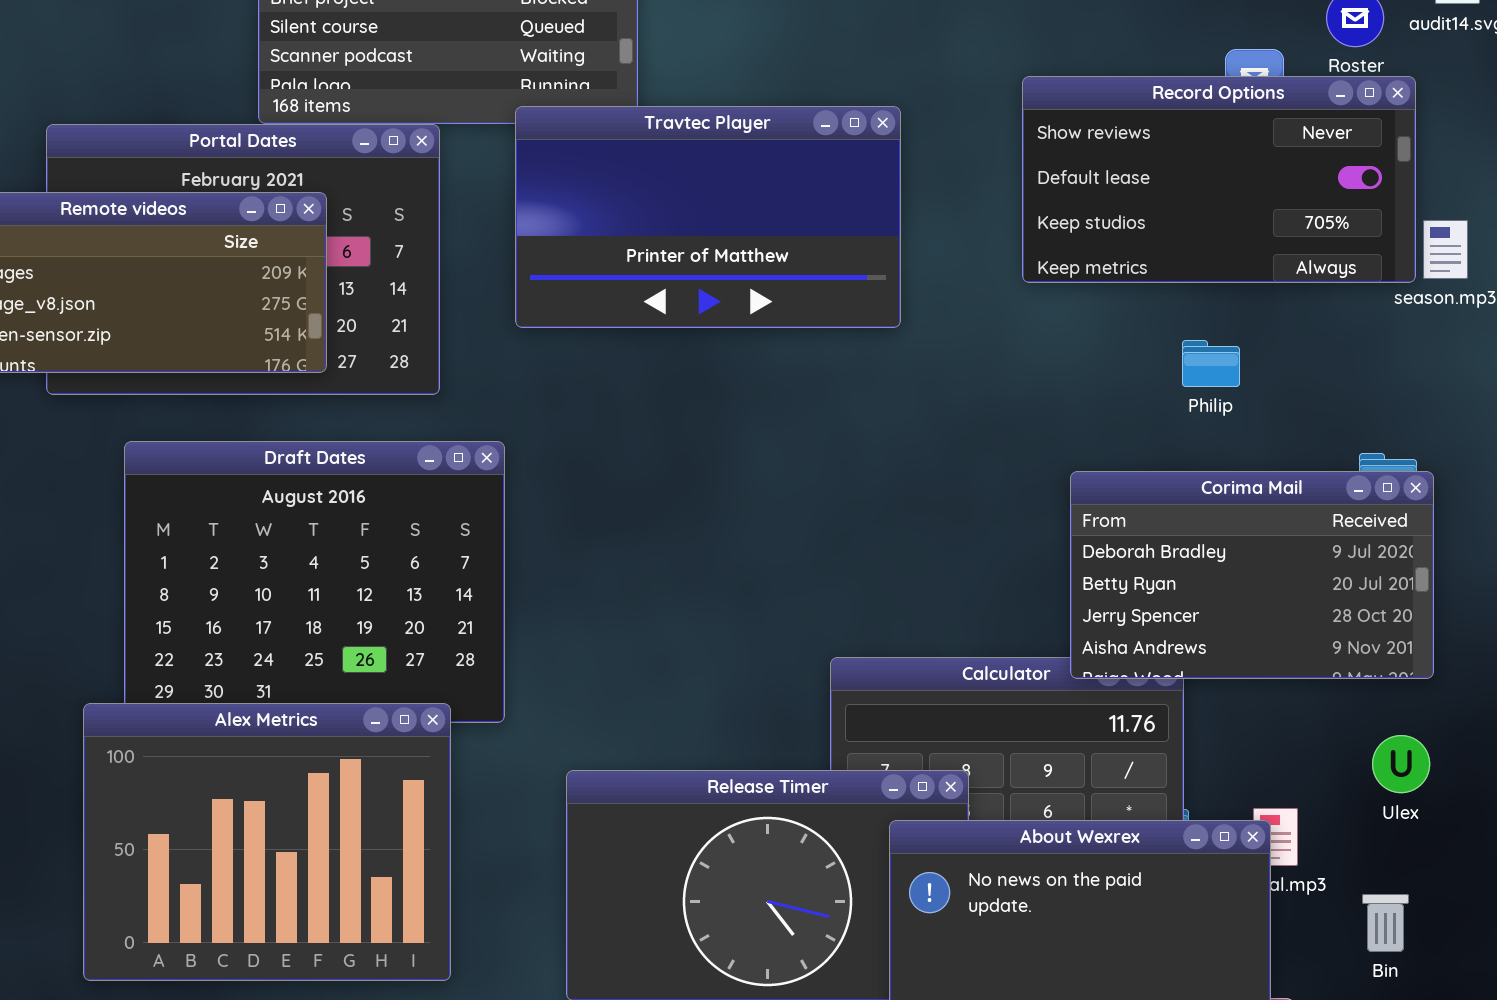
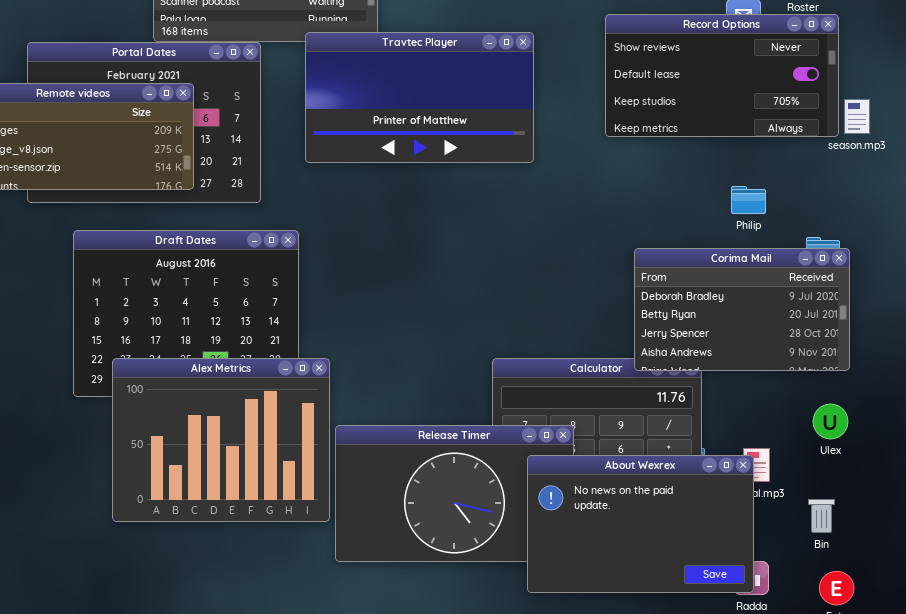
Philip: [1182,340,1240,387] -> [731,186,766,214], moved
Alex Metrics: [83,703,451,981] -> [112,358,330,522], moved

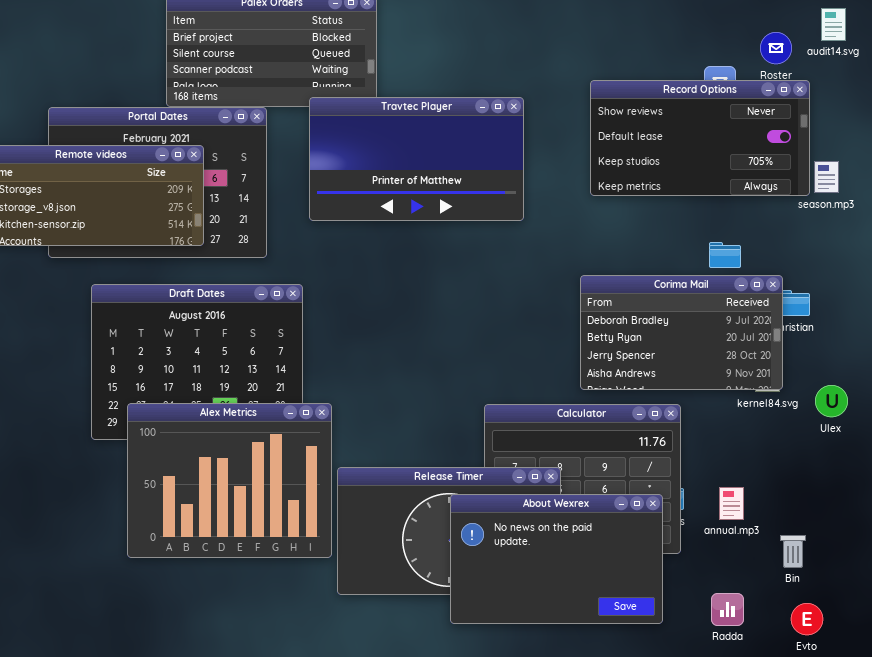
Corima Mail: [634,248,850,371] -> [580,275,783,390], moved
Ulex: [813,404,848,439] -> [815,385,848,417], moved
About Wexrex: [527,455,754,593] -> [450,494,663,624], moved

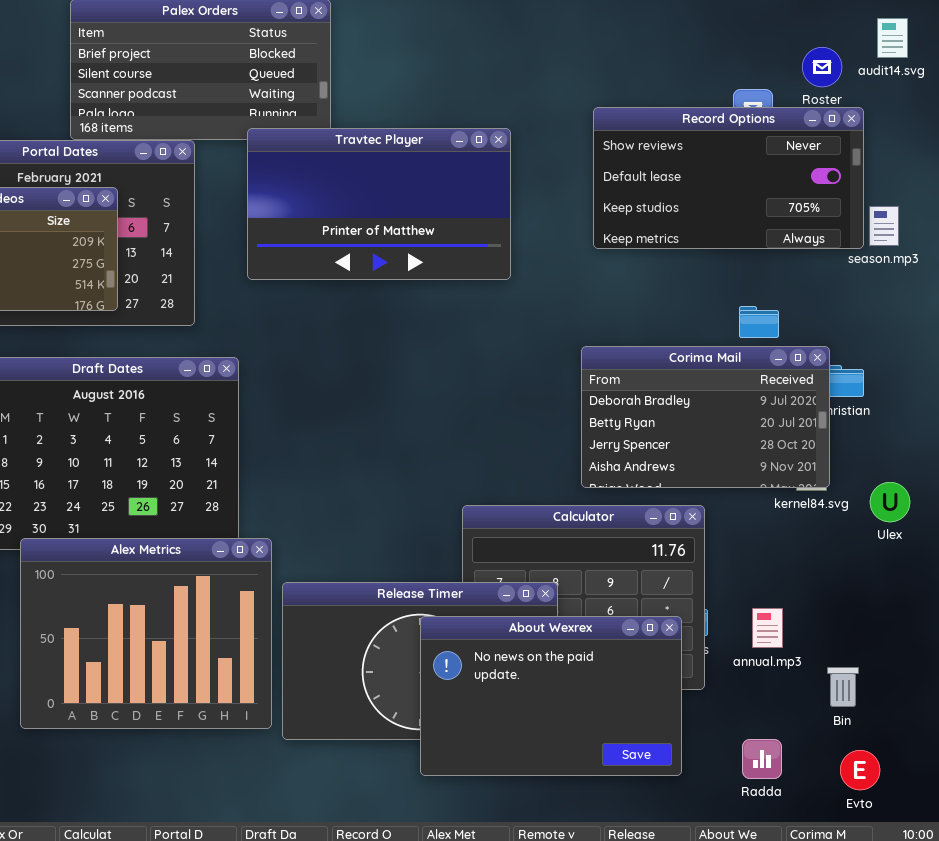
Alex Metrics: [127,403,332,558] -> [20,538,272,729], moved

